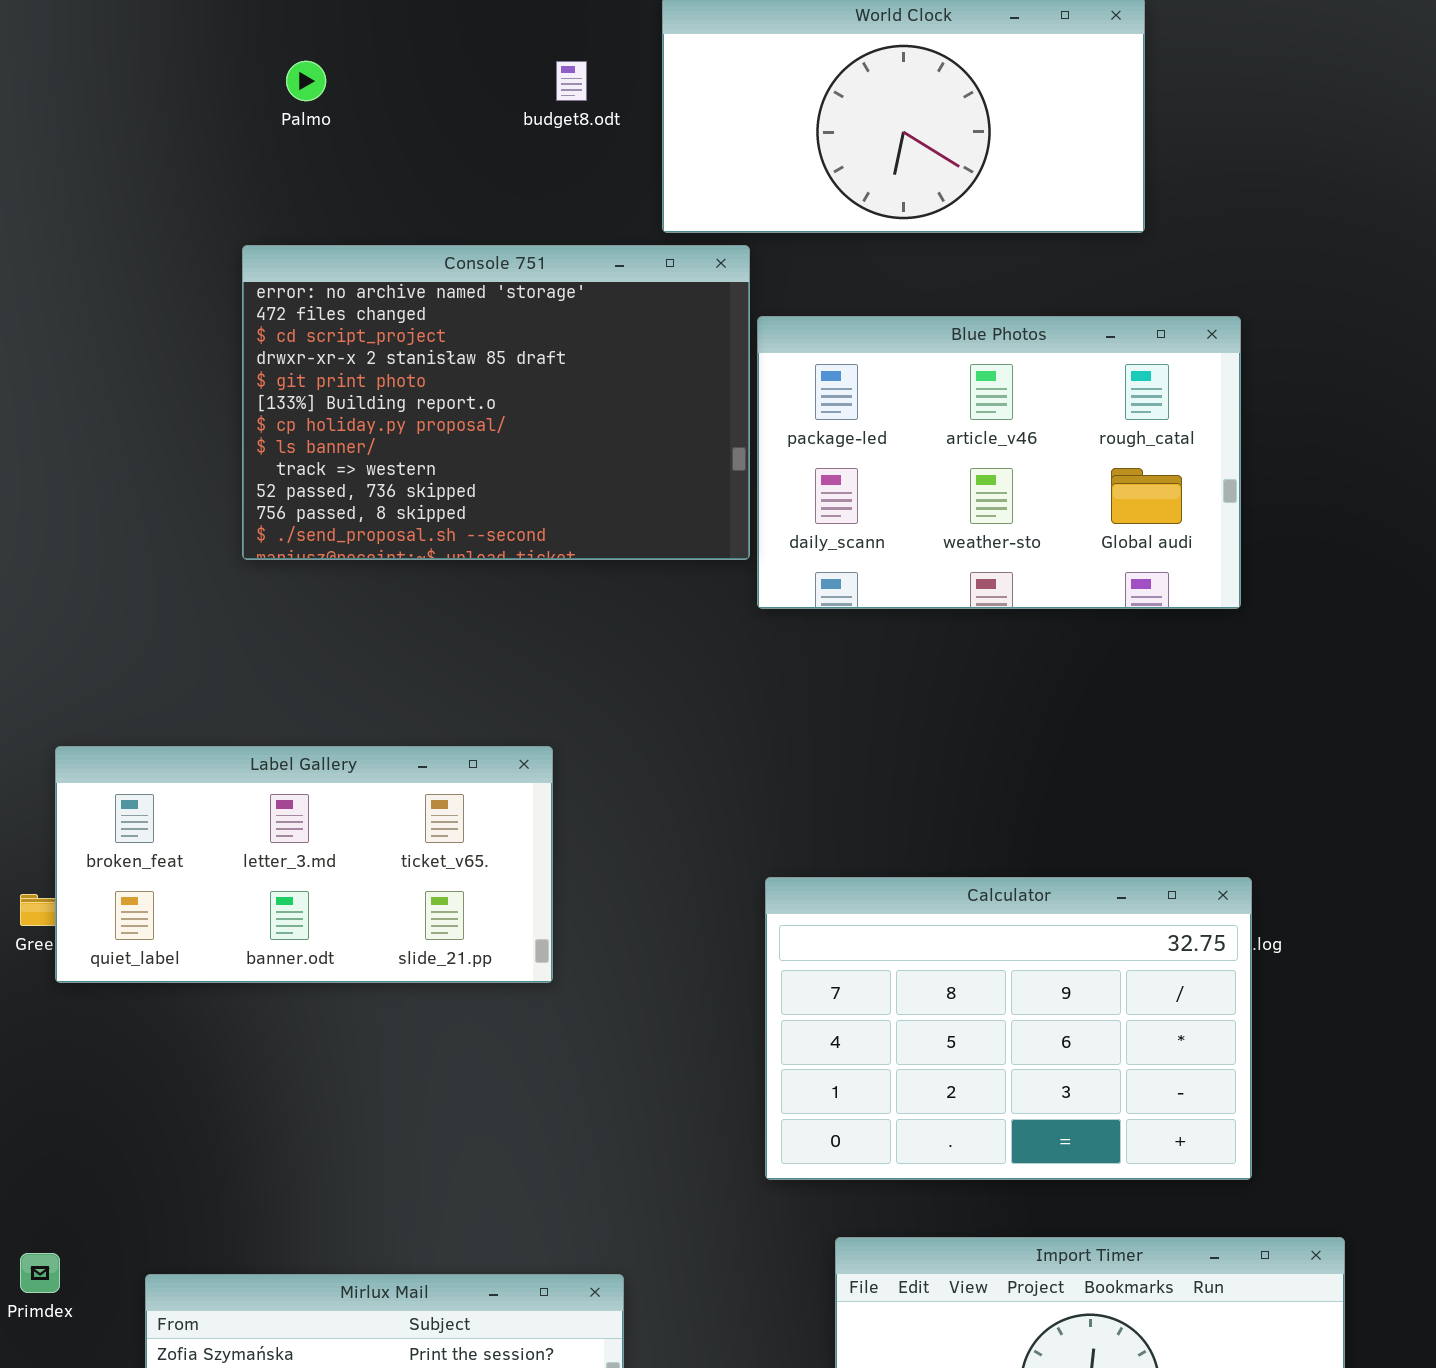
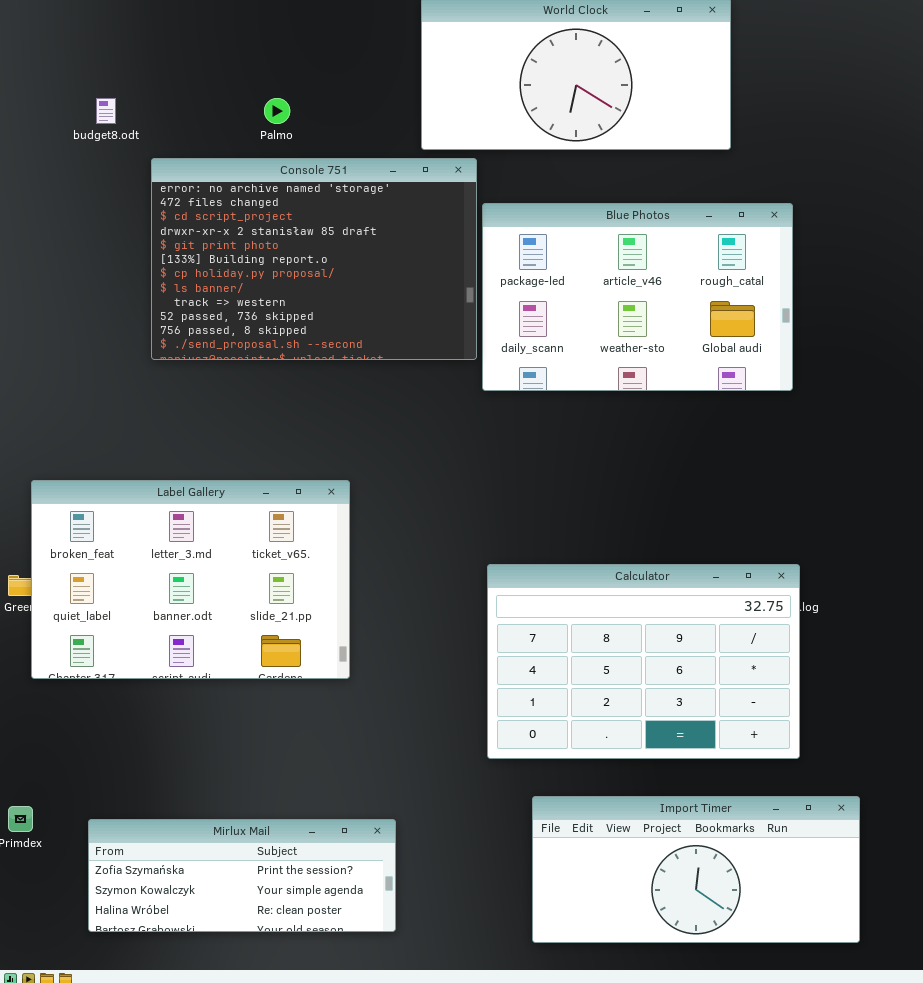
Palmo: [286,61,326,101] -> [264,98,290,124], moved
budget8.odt: [556,61,587,101] -> [96,98,116,124], moved
Label Gallery: [55,746,553,983] -> [31,480,350,679], resized

